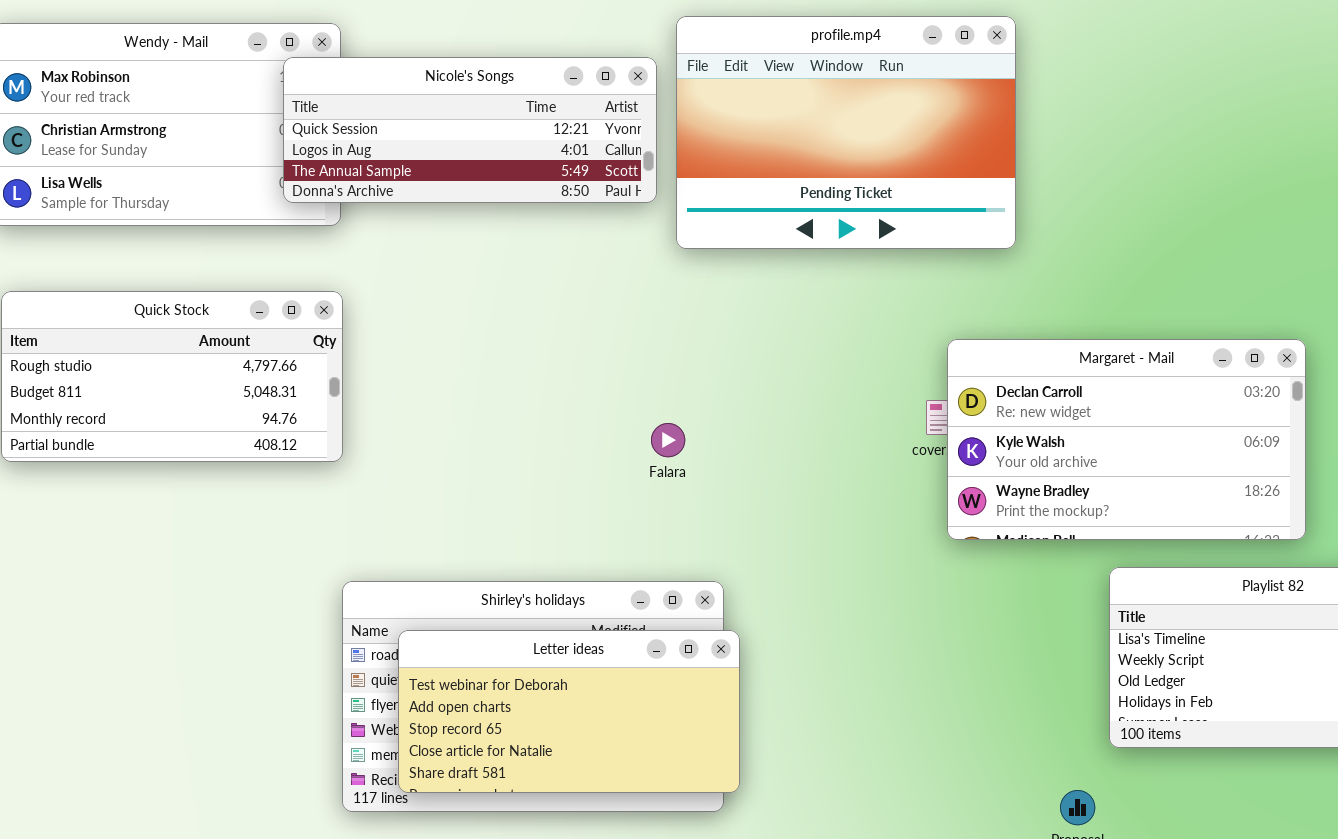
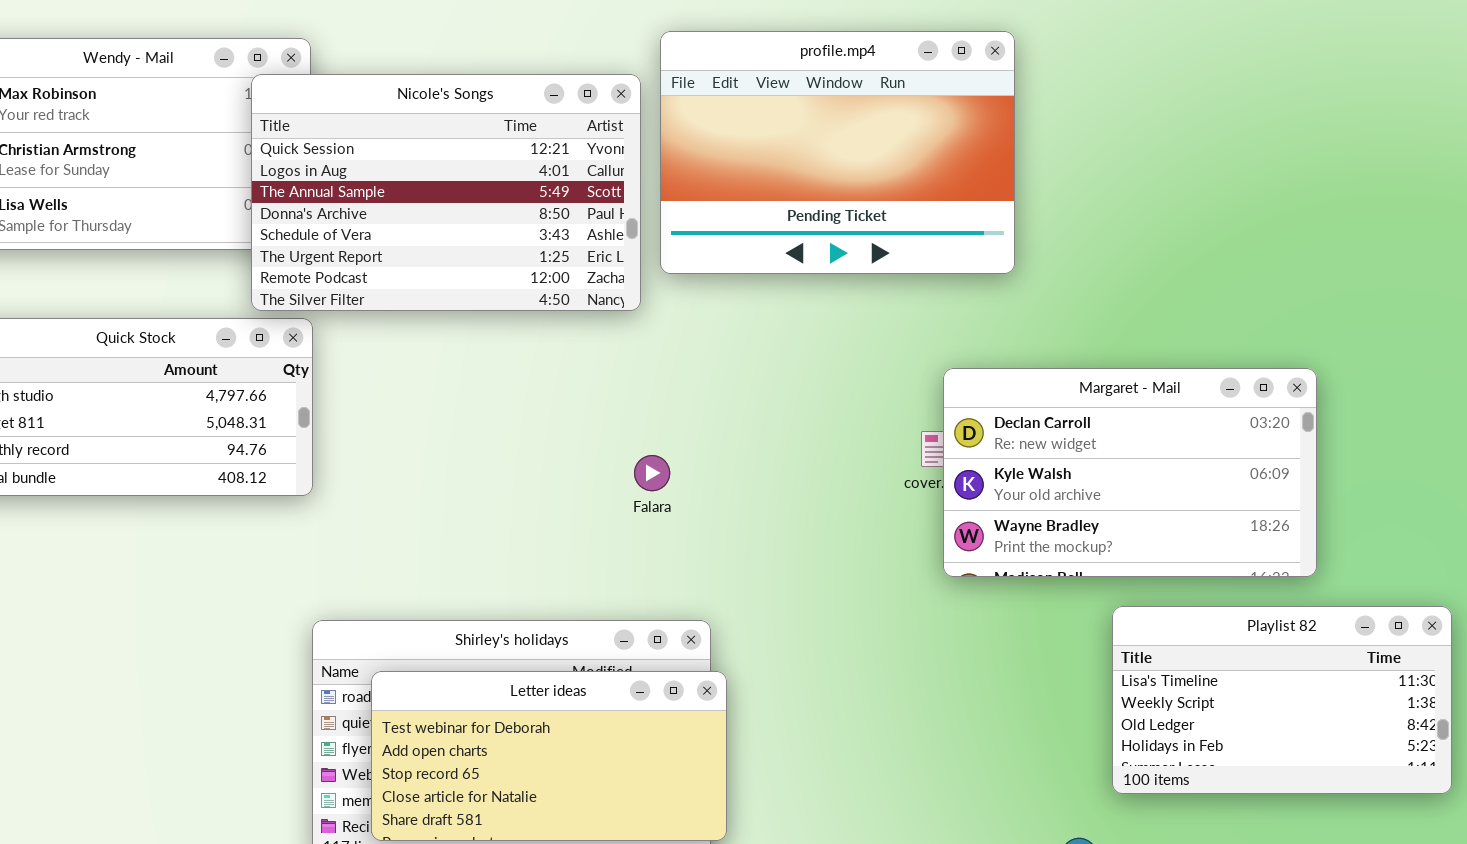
Nicole's Songs: [283,57,657,203] -> [251,74,641,311], resized

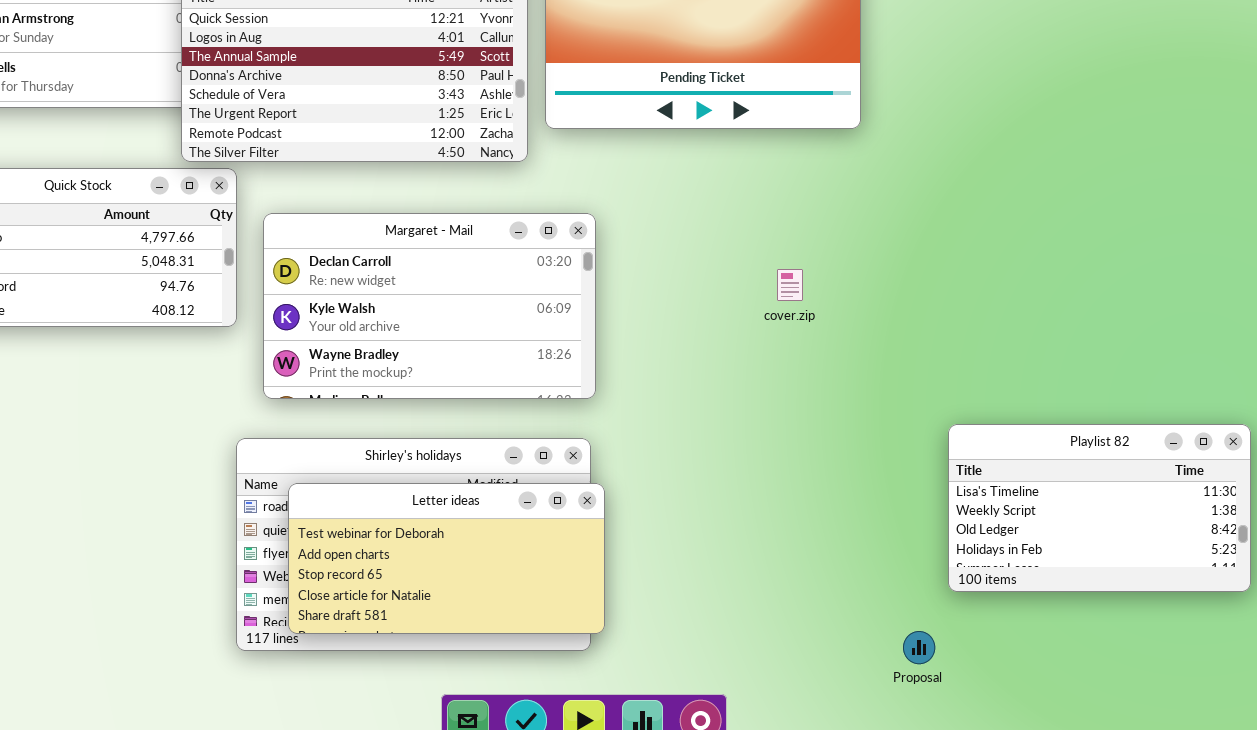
Margaret - Mail: [943,368,1317,577] -> [263,213,596,399], moved

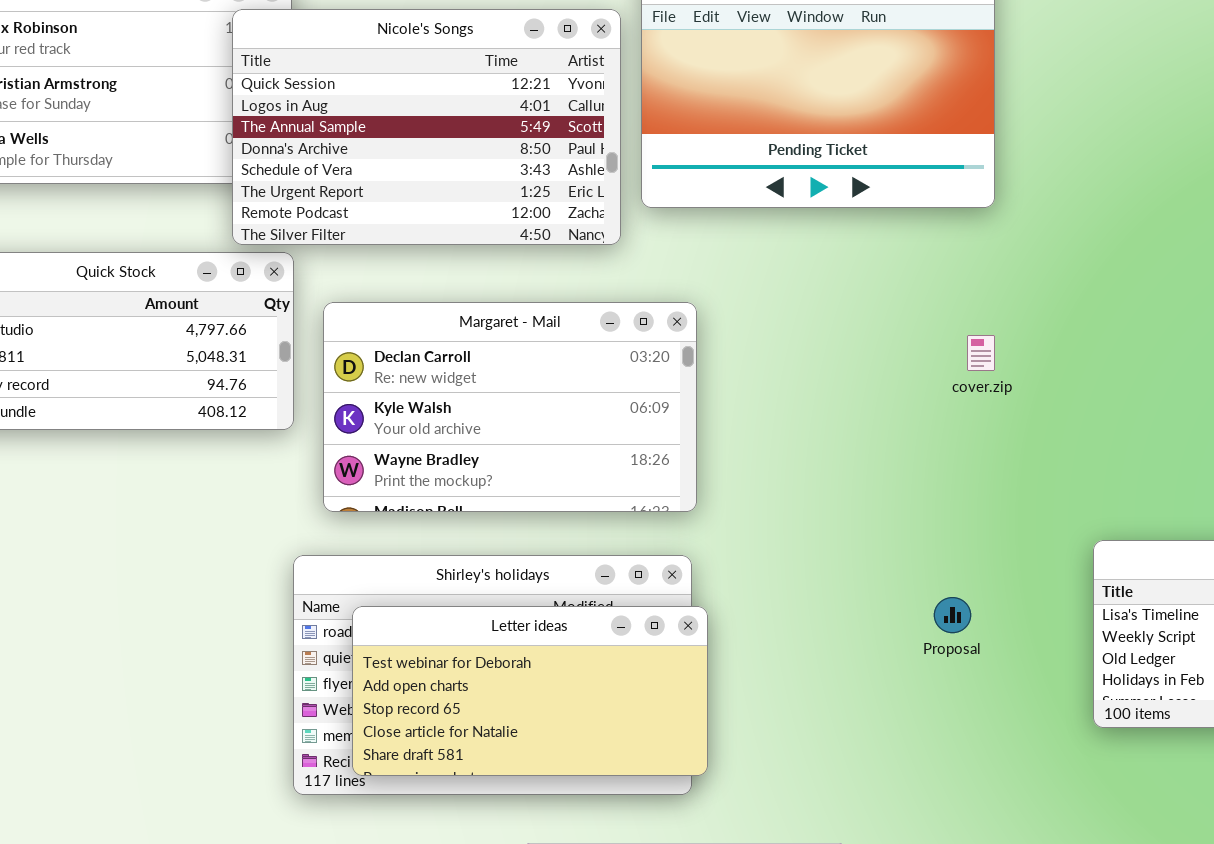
cover.zip: [777,269,803,301] -> [967,335,995,371], moved
Proposal: [903,631,935,664] -> [934,597,971,633], moved

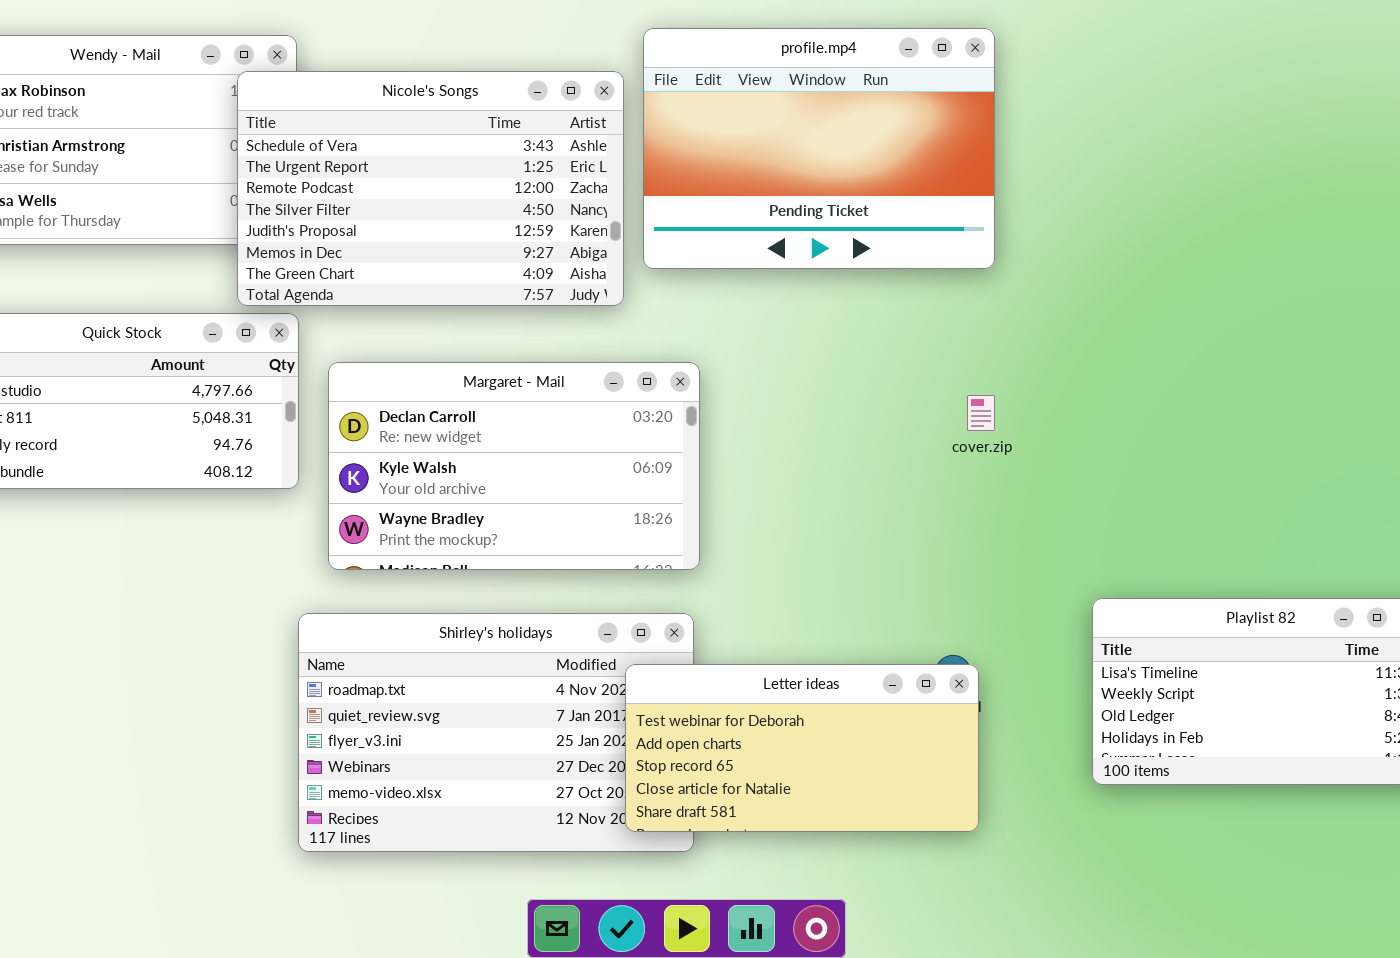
Nicole's Songs: [232,9,621,245] -> [237,71,624,306], scrolled down 4 rows
Letter ideas: [352,606,708,776] -> [625,664,979,832], moved

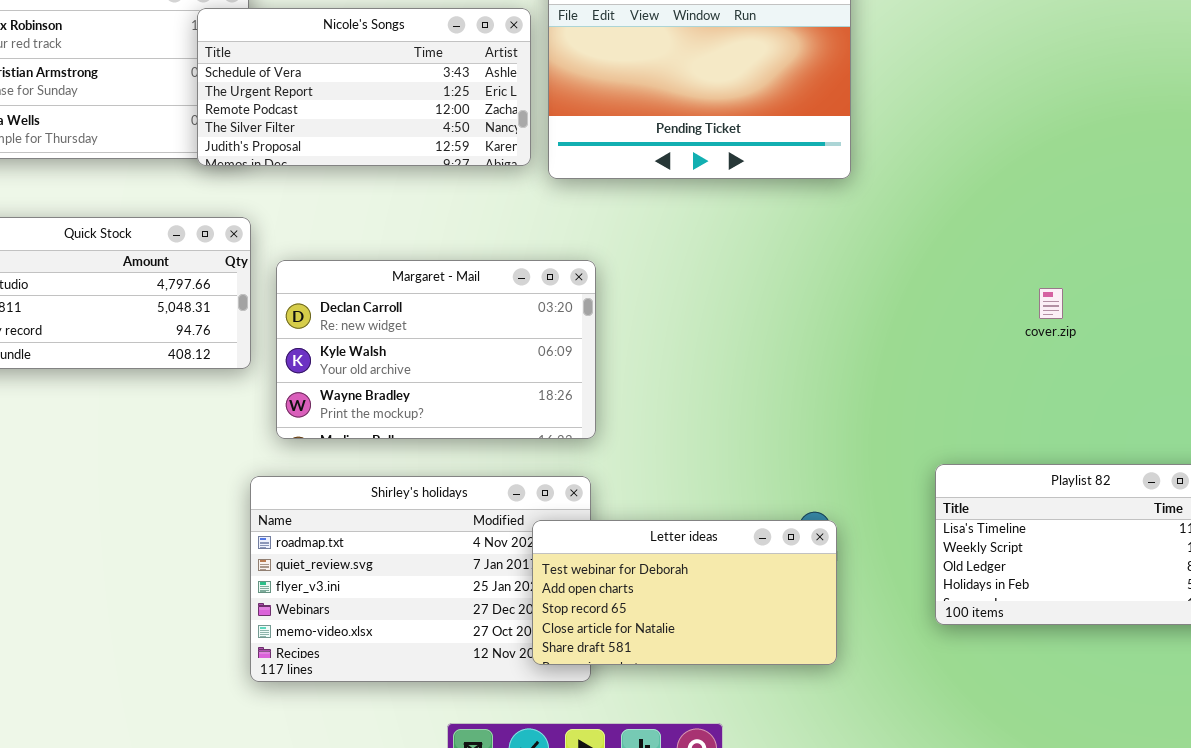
Nicole's Songs: [237,71,624,306] -> [197,8,531,166], resized
cover.zip: [967,395,995,431] -> [1039,288,1063,319], moved

